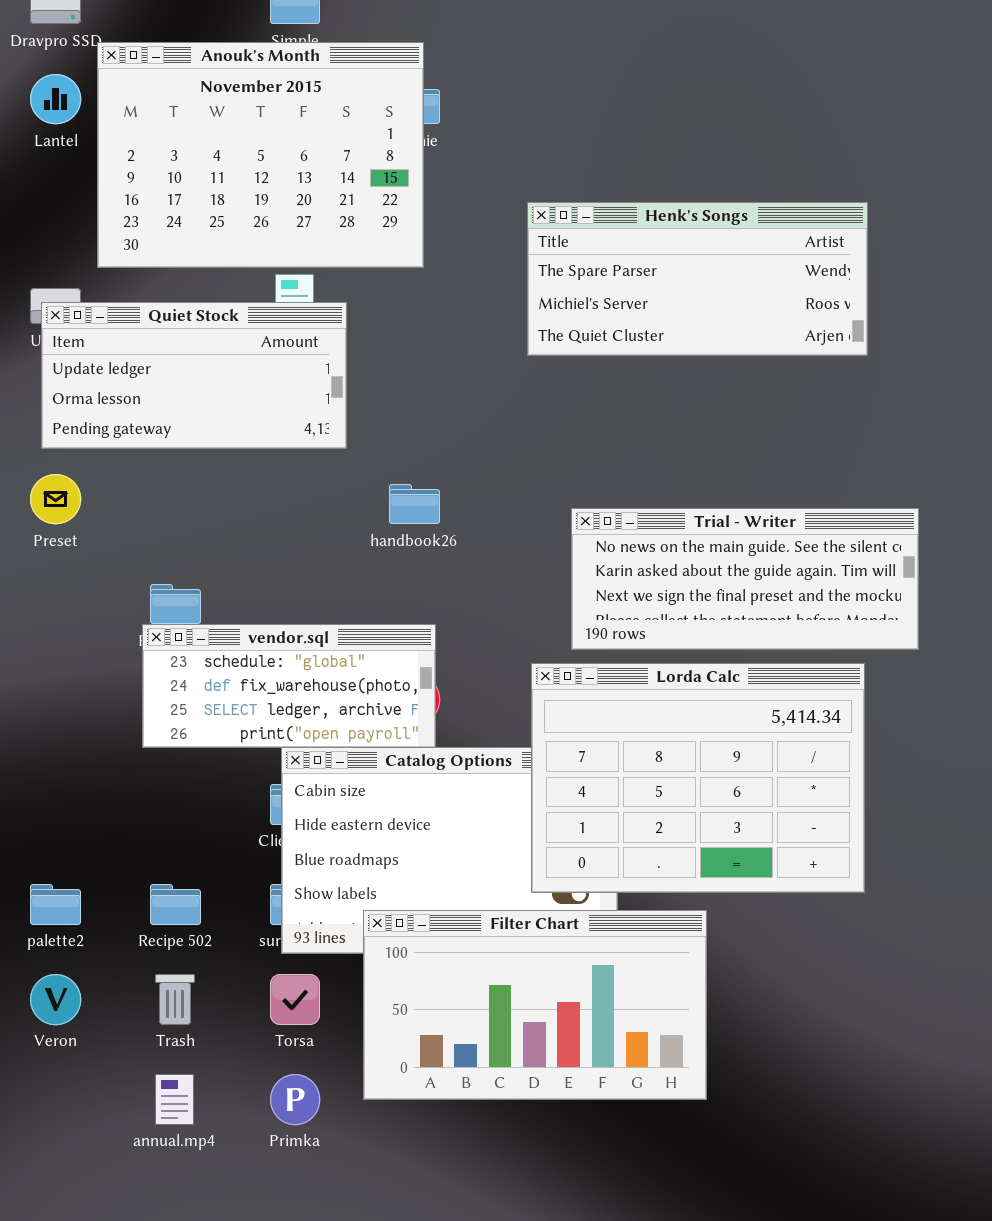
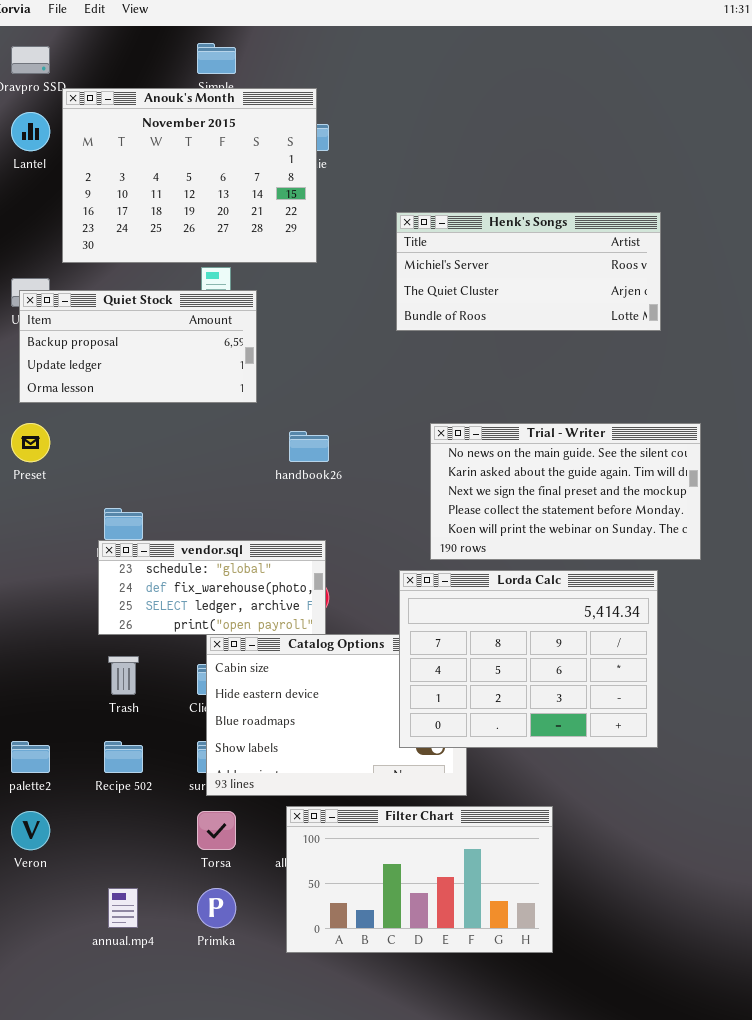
Henk's Songs: [527,202,868,356] -> [396,212,661,331], scrolled down 1 row
Quiet Stock: [41,302,347,449] -> [19,290,257,403], scrolled up 1 row
Trial - Writer: [571,508,919,650] -> [430,423,701,560], resized
Filter Chart: [363,910,707,1100] -> [286,806,553,953], moved
Trash: [155,974,195,1025] -> [108,656,139,695], moved

